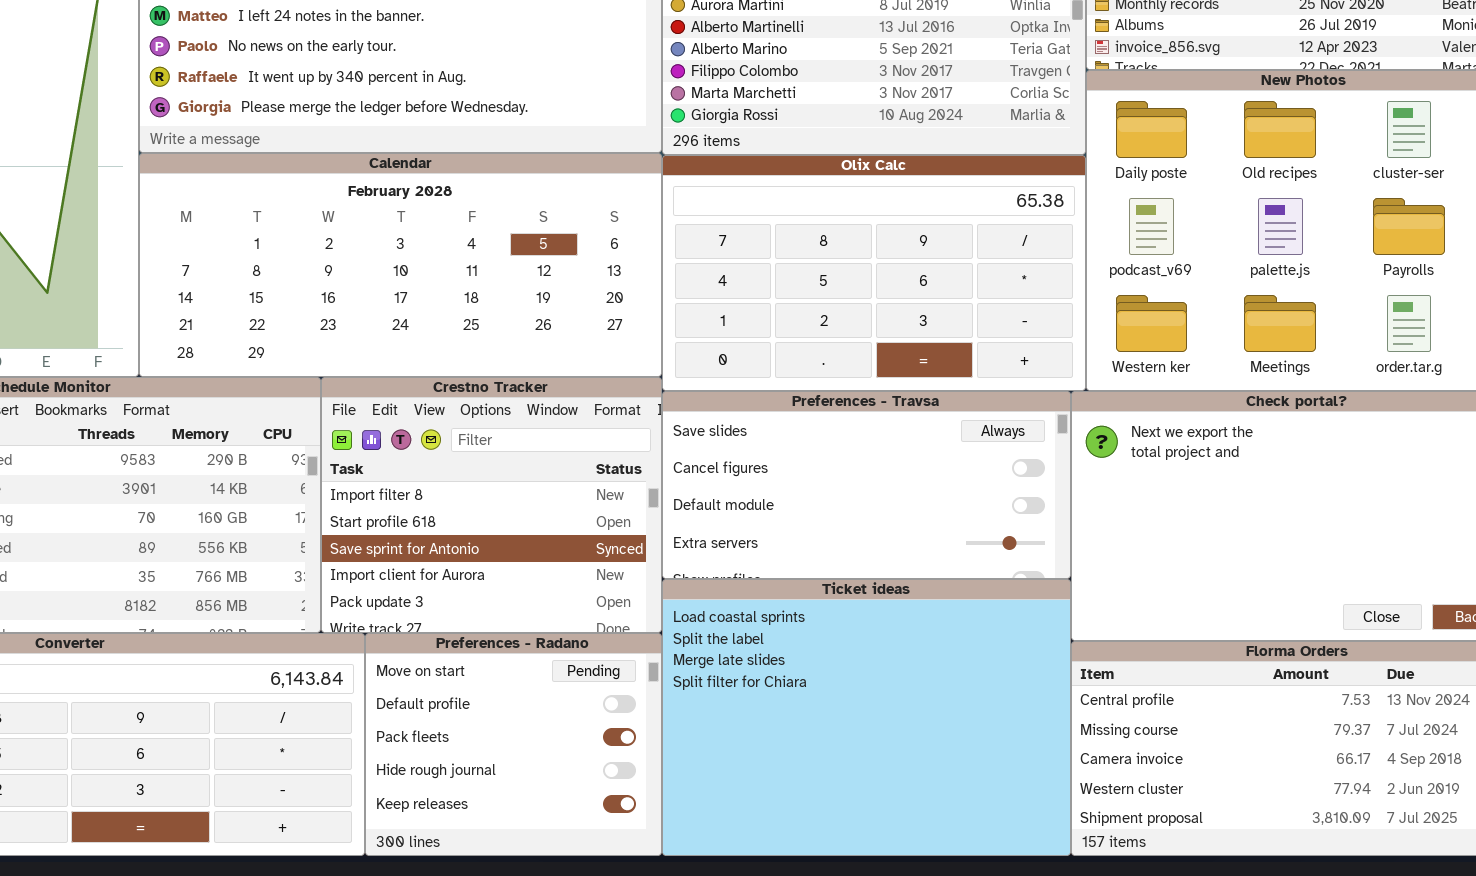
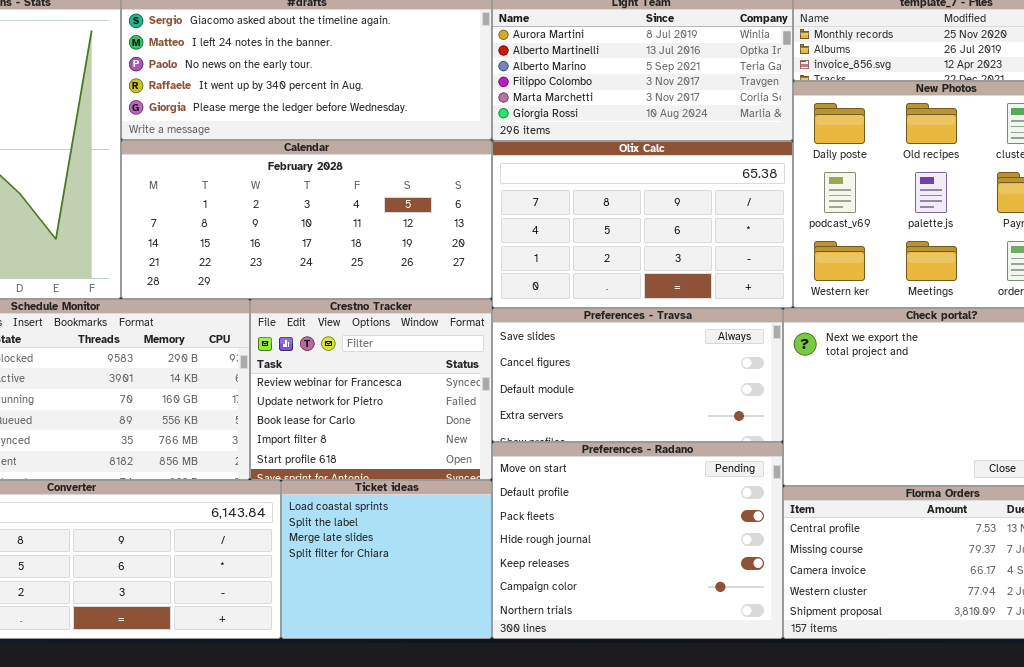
Crestno Tracker: [321,377,662,633] -> [250,299,492,480], scrolled up 3 rows
Ticket ideas: [662,579,1071,856] -> [281,480,492,639], moved, resized
Preferences - Radano: [365,633,662,856] -> [492,442,783,639], moved, resized

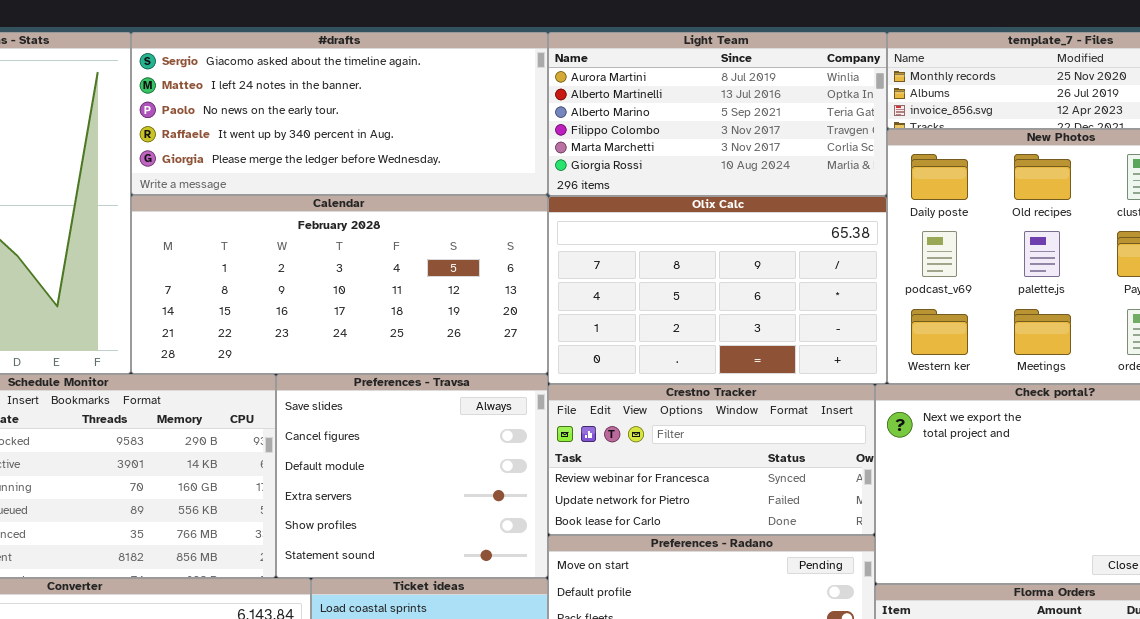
Crestno Tracker: [250,299,492,480] -> [548,384,875,535], moved, resized
Preferences - Travsa: [492,308,783,442] -> [276,374,548,578], moved, resized

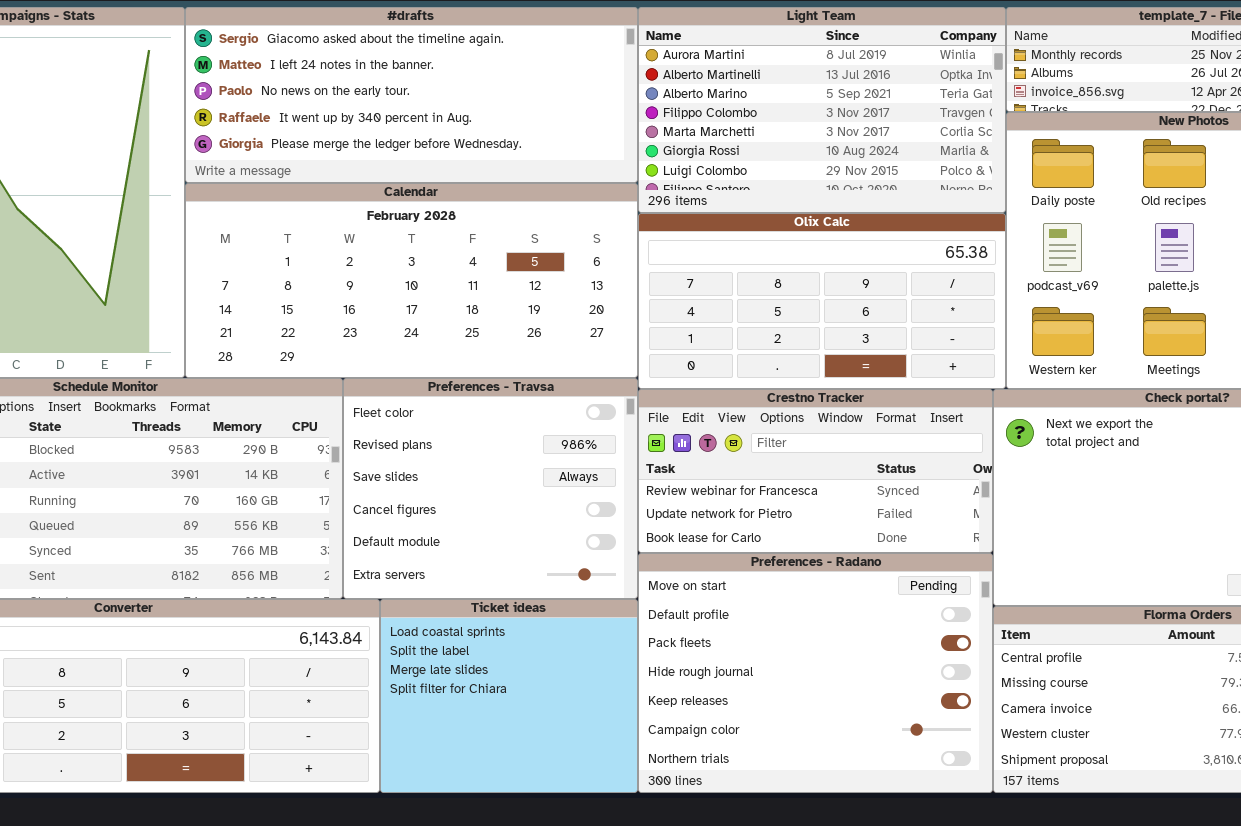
Light Team: [548,32,887,196] -> [638,7,1006,213], resized
Olix Calc: [548,196,887,384] -> [638,213,1006,389], resized
Preferences - Travsa: [276,374,548,578] -> [343,378,638,599], scrolled up 2 rows

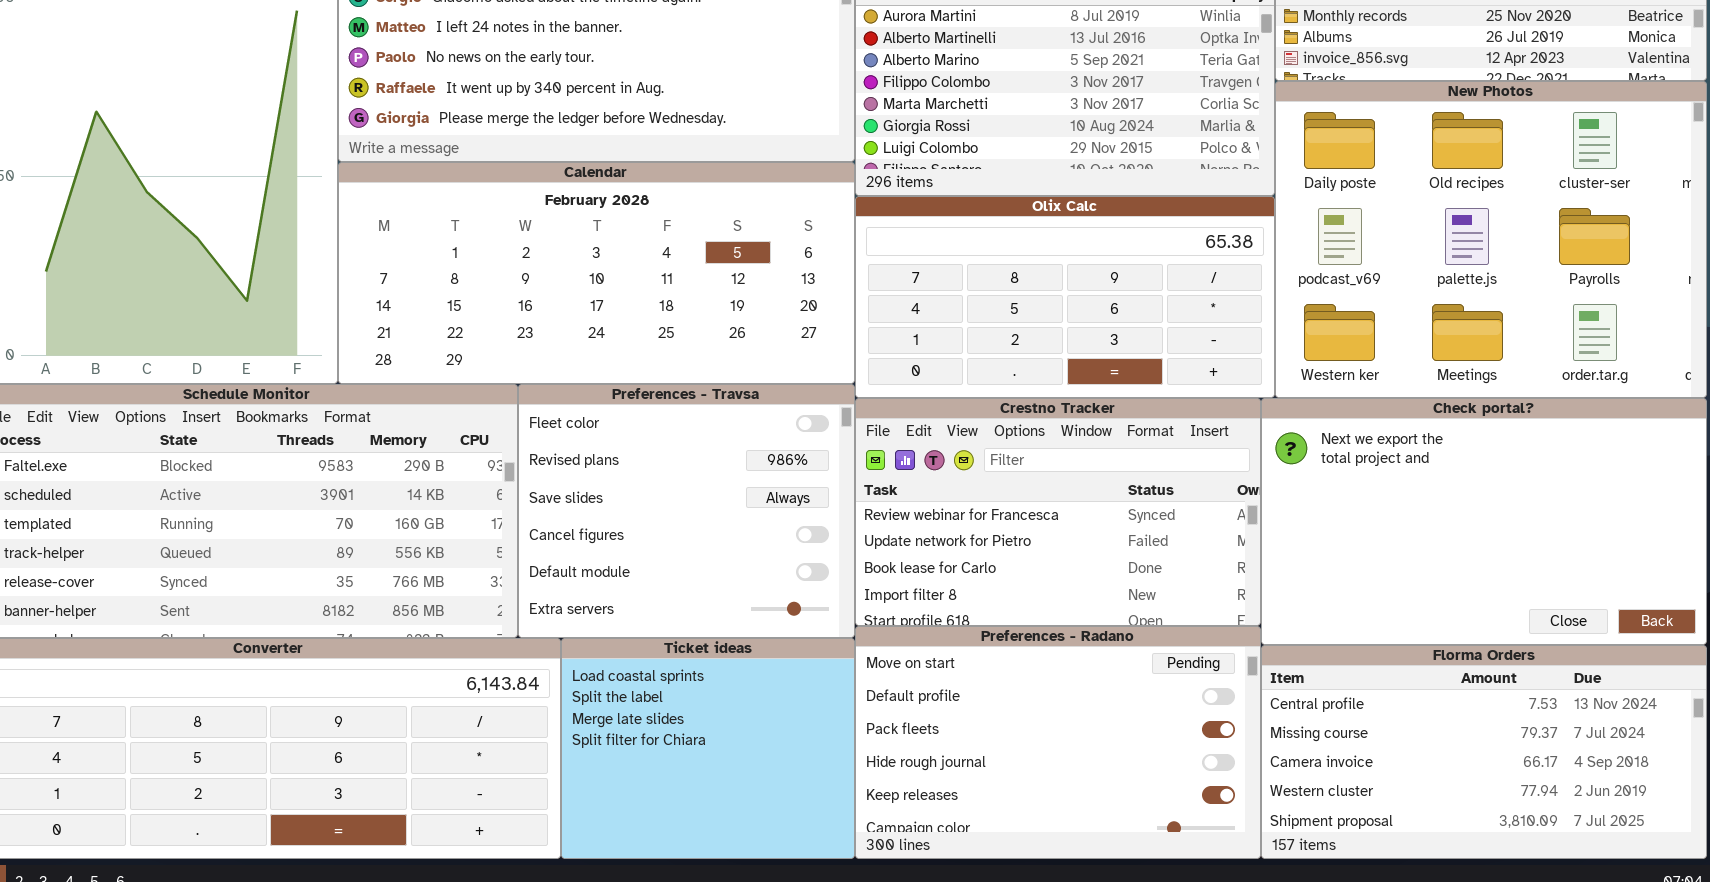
Crestno Tracker: [638,389,993,553] -> [855,398,1261,626], resized
Preferences - Radano: [638,553,993,793] -> [855,626,1261,859], resized

